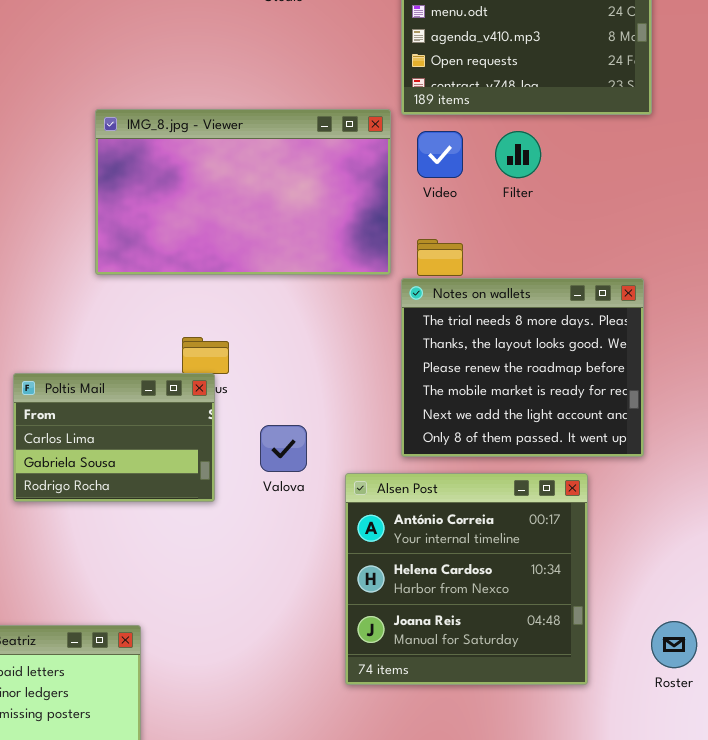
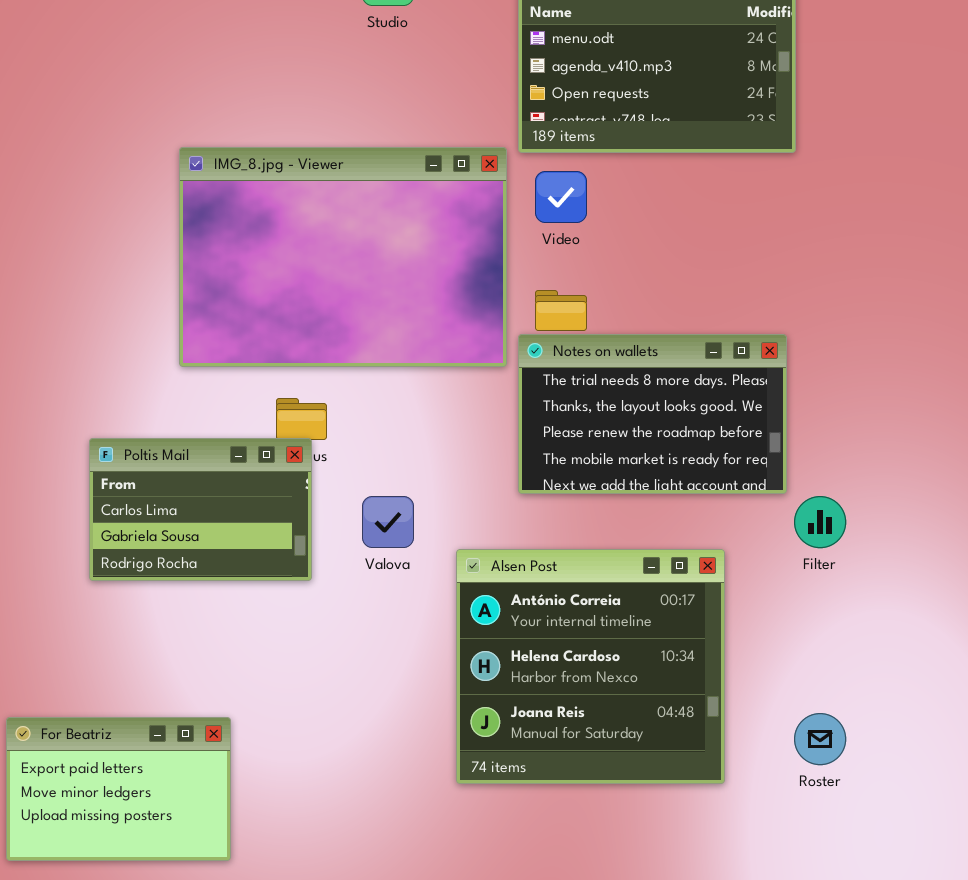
IMG_8.jpg - Viewer: [95,109,391,275] -> [179,147,507,367], resized
Filter: [495,131,541,178] -> [794,496,846,548], moved
Notes on wallets: [401,278,644,457] -> [518,334,787,494], resized

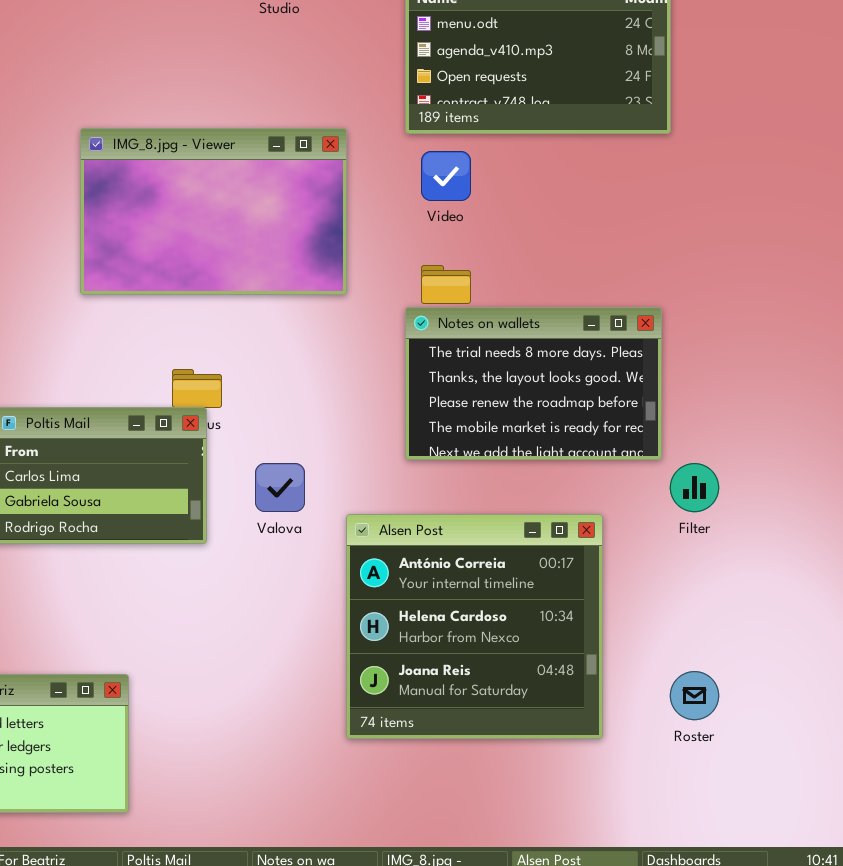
IMG_8.jpg - Viewer: [179,147,507,367] -> [80,128,347,295], resized

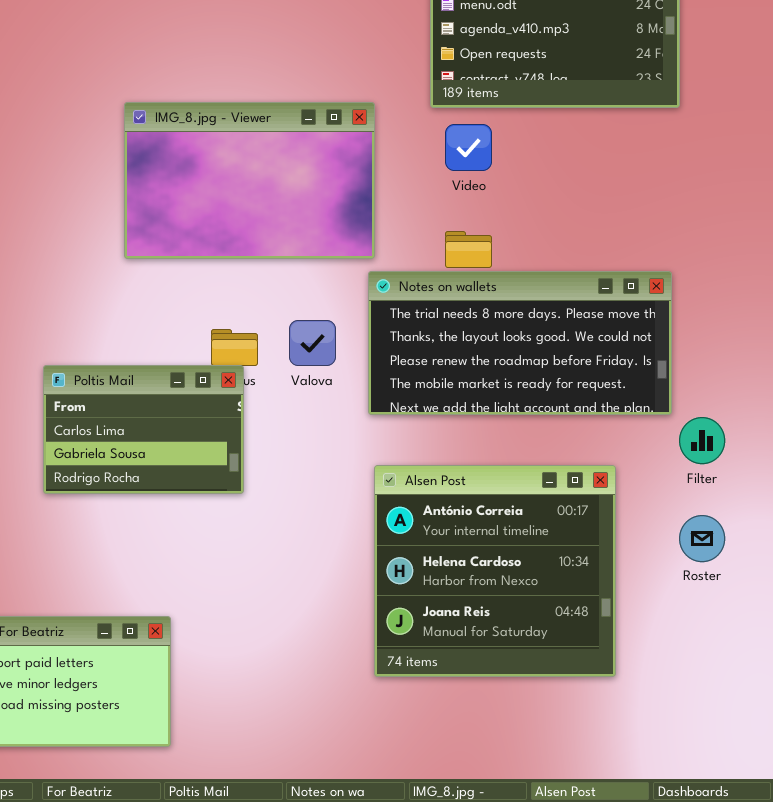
Notes on wallets: [405,307,662,460] -> [368,271,672,415], resized
Valova: [255,463,305,512] -> [289,320,336,366], moved
Roster: [670,671,719,720] -> [679,515,725,562], moved

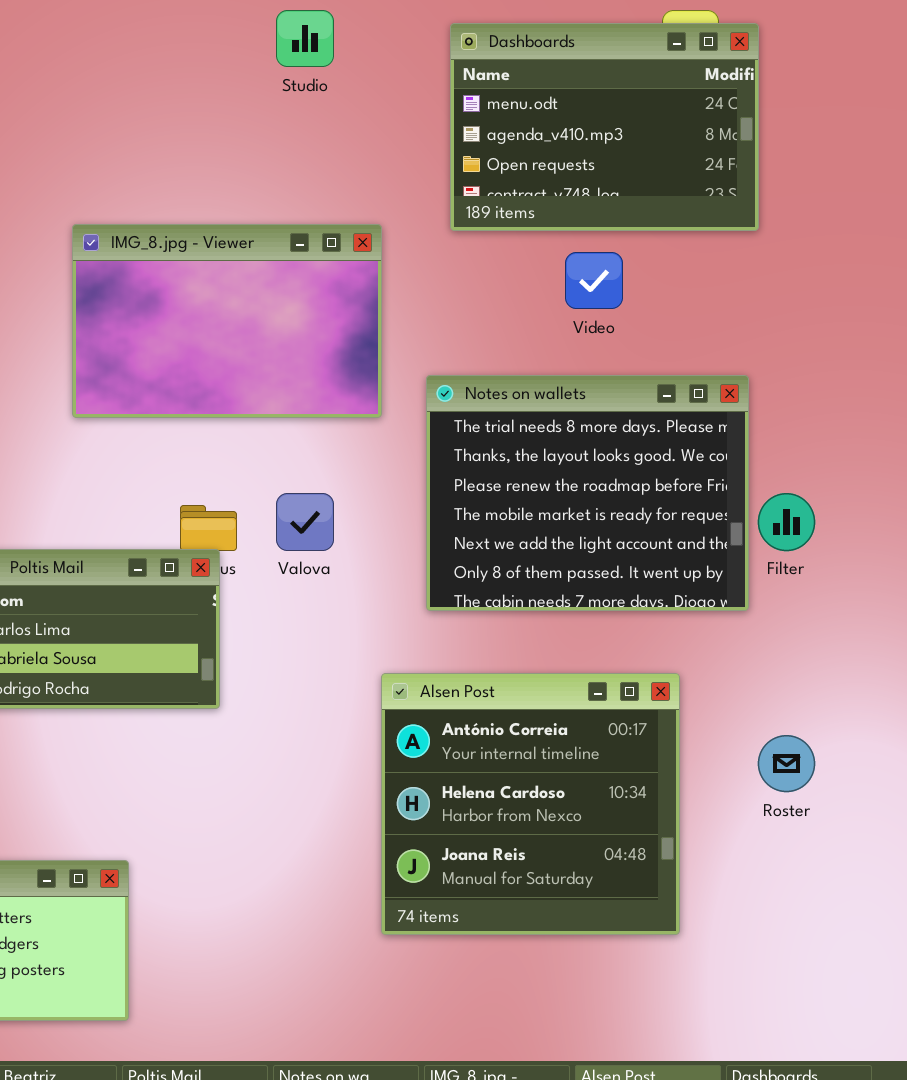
Video: [445,124,492,171] -> [565,252,623,309], moved
Notes on wallets: [368,271,672,415] -> [426,375,749,611], resized
Filter: [679,417,725,464] -> [758,493,815,551], moved

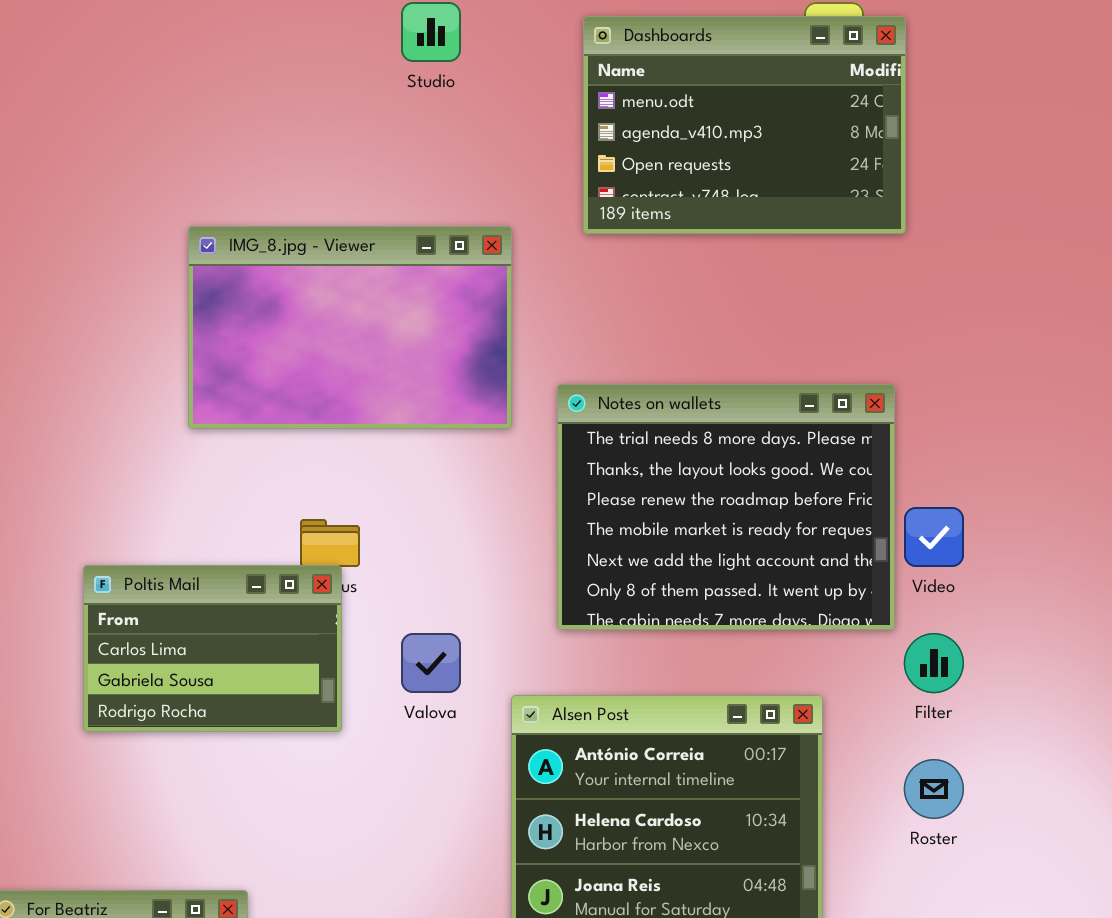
Video: [565,252,623,309] -> [904,507,964,567], moved
Valova: [276,493,334,551] -> [401,633,461,693], moved
Filter: [758,493,815,551] -> [904,633,964,693], moved

